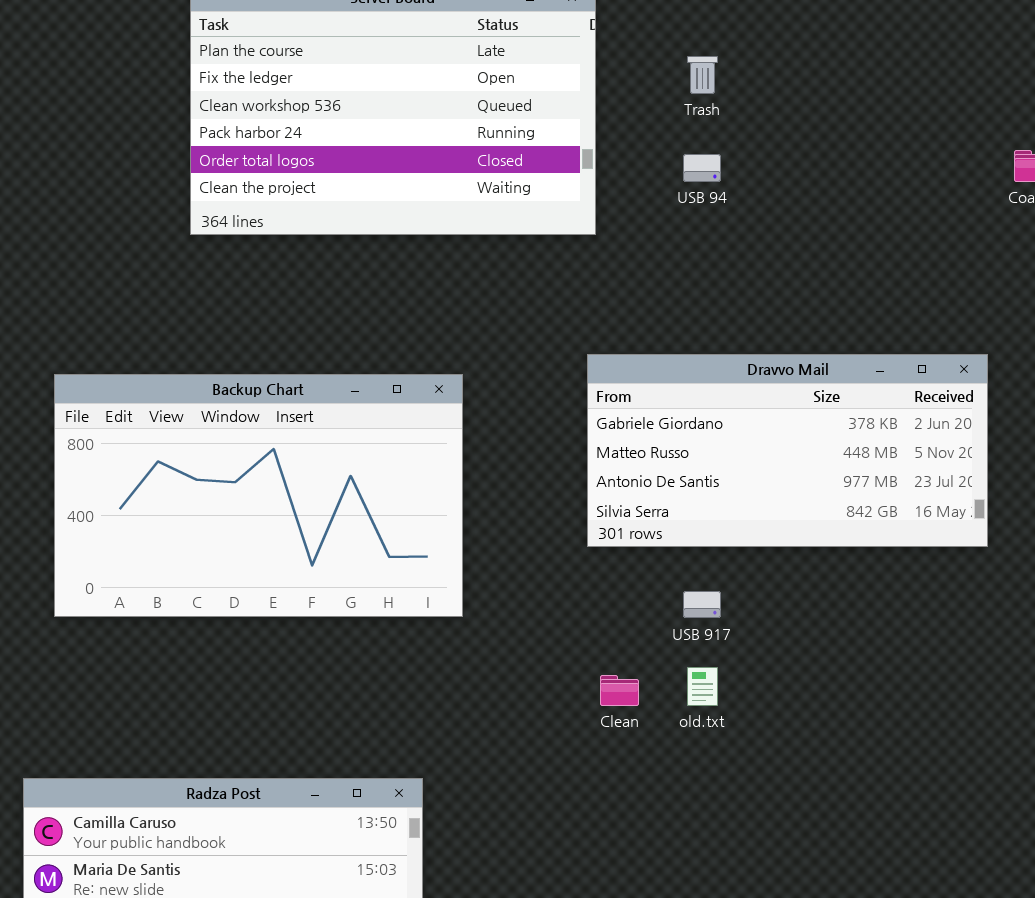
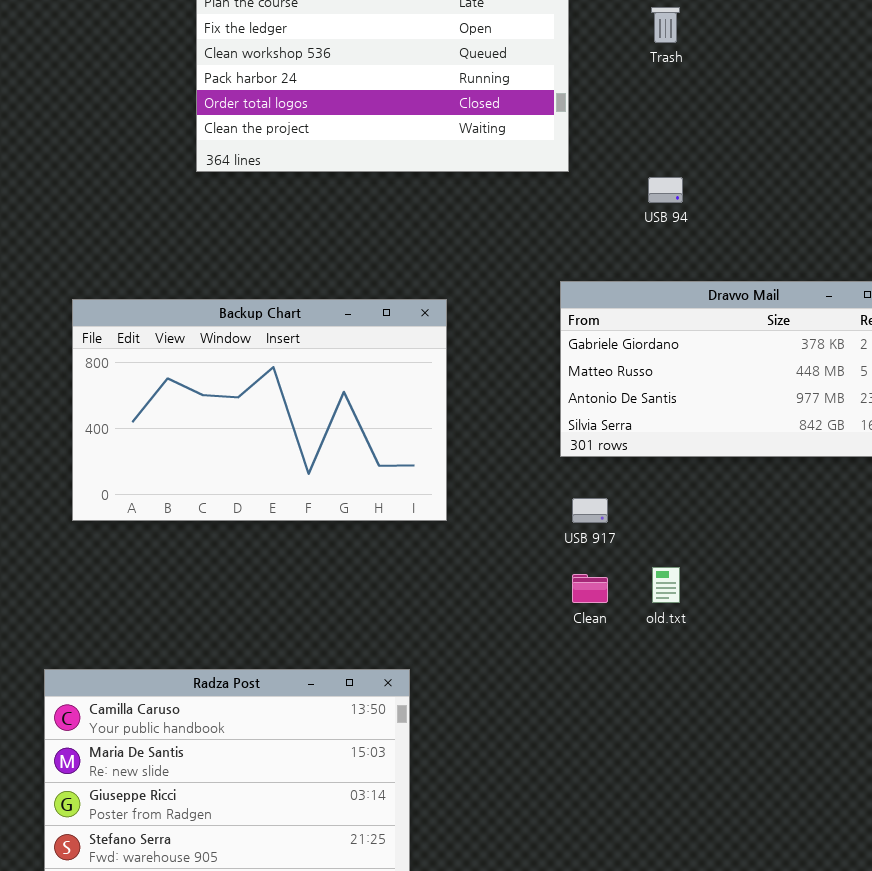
USB 94: [683,154,721,182] -> [648,177,683,203], moved
USB 917: [683,591,721,618] -> [572,498,608,523], moved

